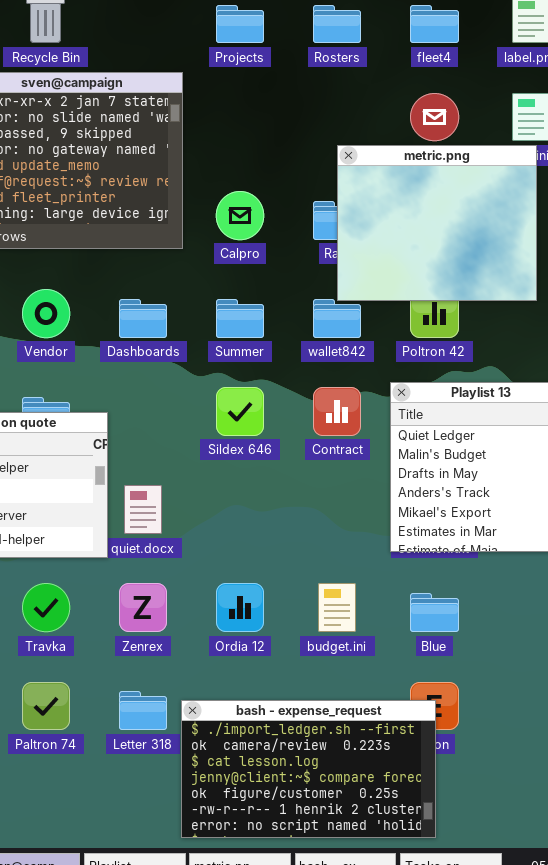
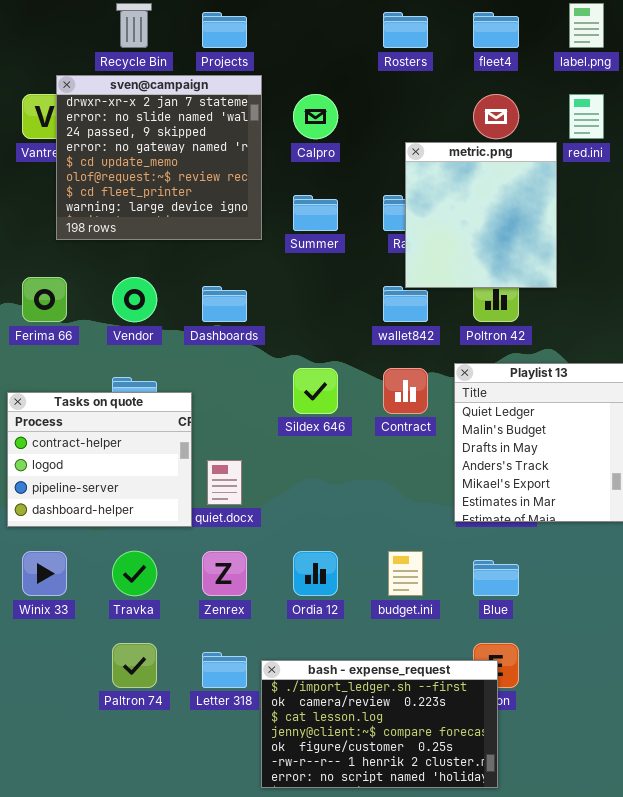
Projects: [216,5,264,43] -> [202,12,247,48], moved
metric.png: [337,145,537,301] -> [405,142,557,288], resized
Calpro: [216,191,264,240] -> [293,94,338,139], moved
Summer: [216,299,264,338] -> [293,195,338,231], moved

